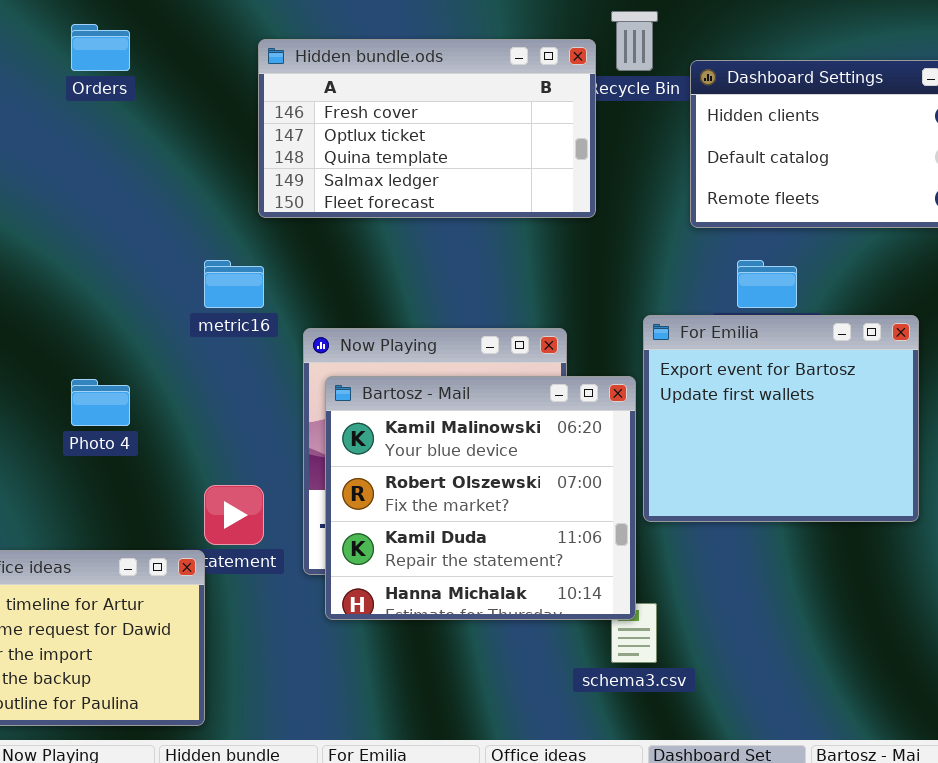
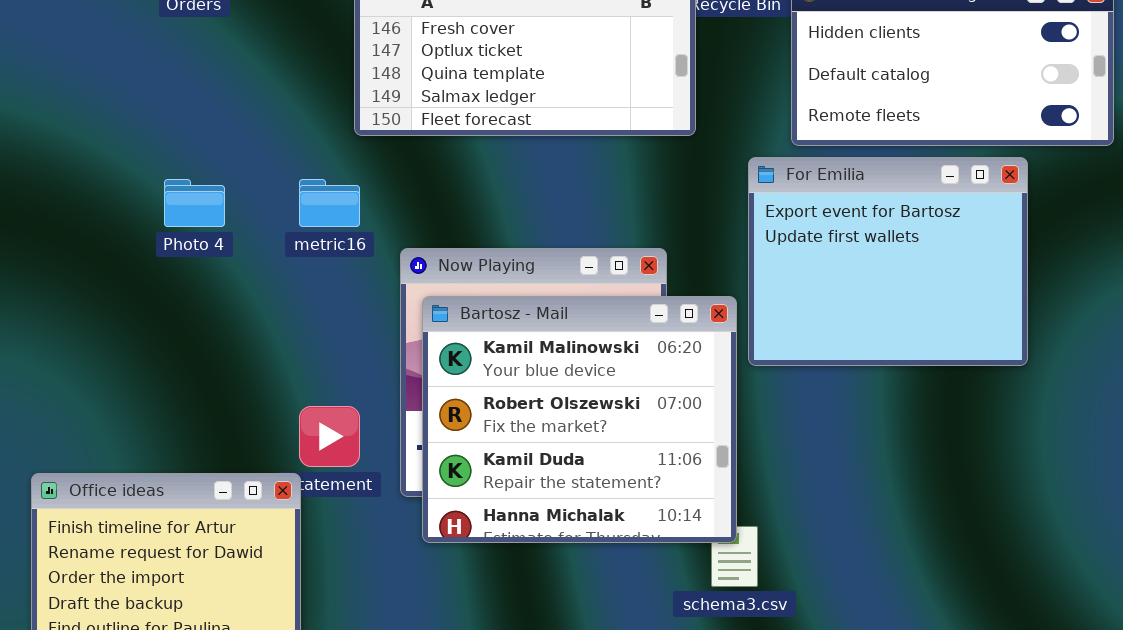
For Emilia: [643,315,919,522] -> [748,157,1028,366], moved
Photo 4: [71,379,130,426] -> [164,179,225,227], moved

